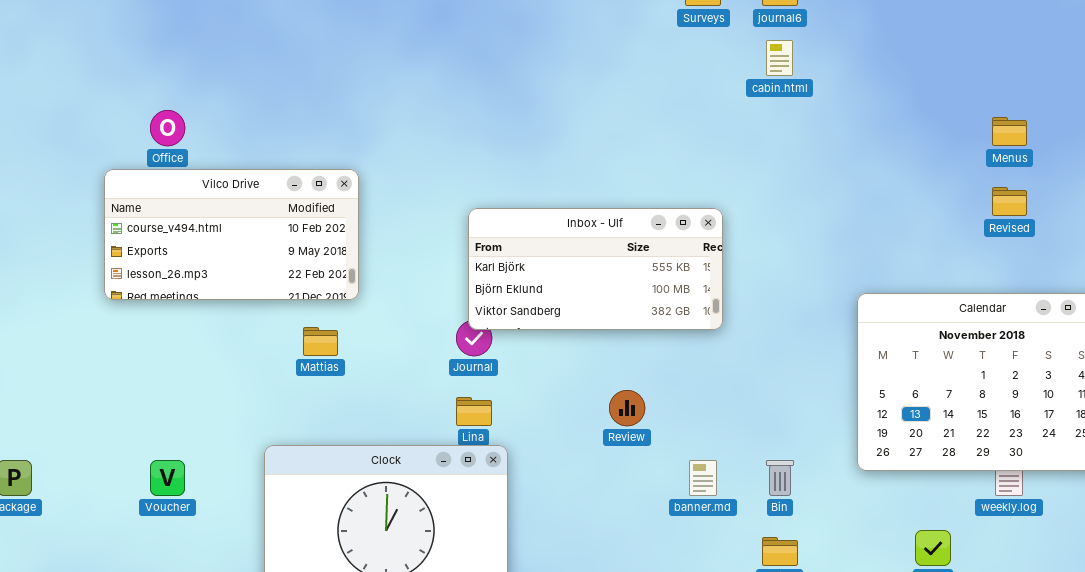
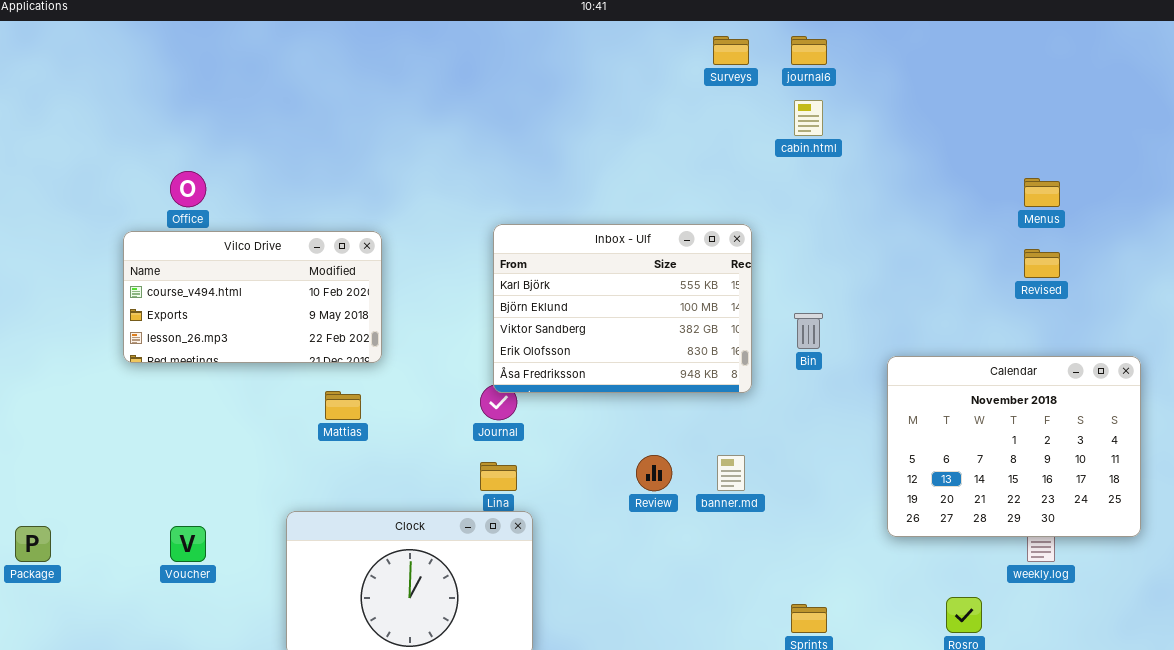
Inbox - Ulf: [468,208,723,330] -> [493,224,752,393], resized
banner.md: [689,460,717,496] -> [717,455,745,491], moved
Bin: [766,460,794,496] -> [794,313,823,349], moved

